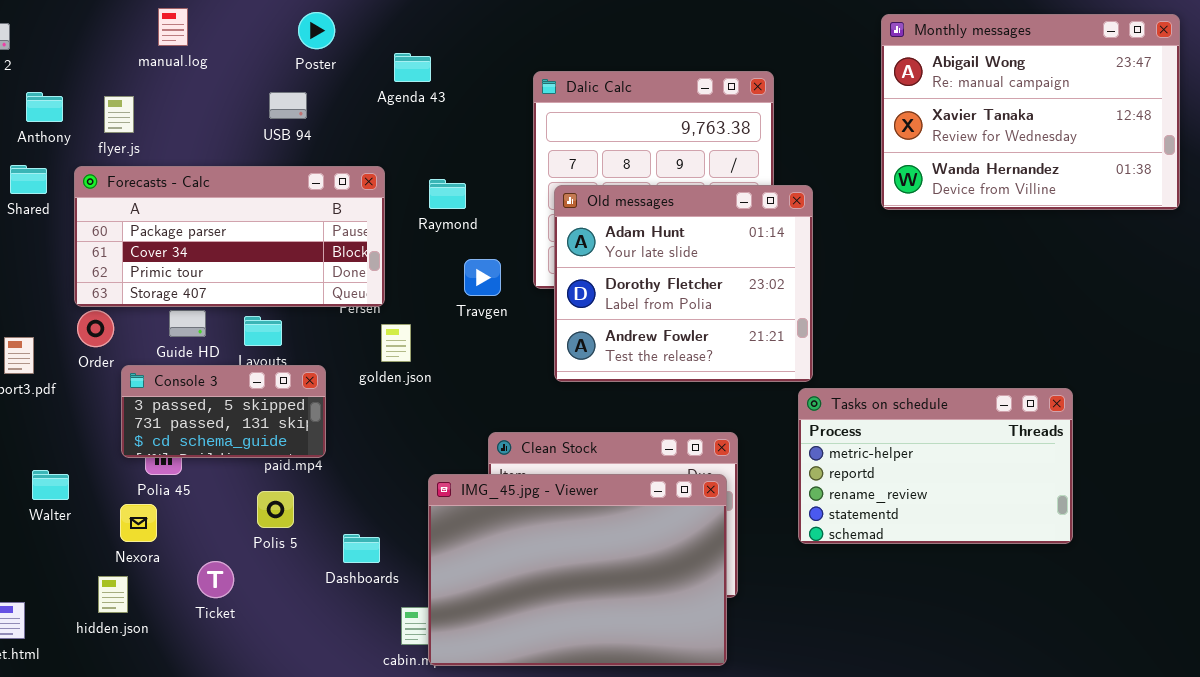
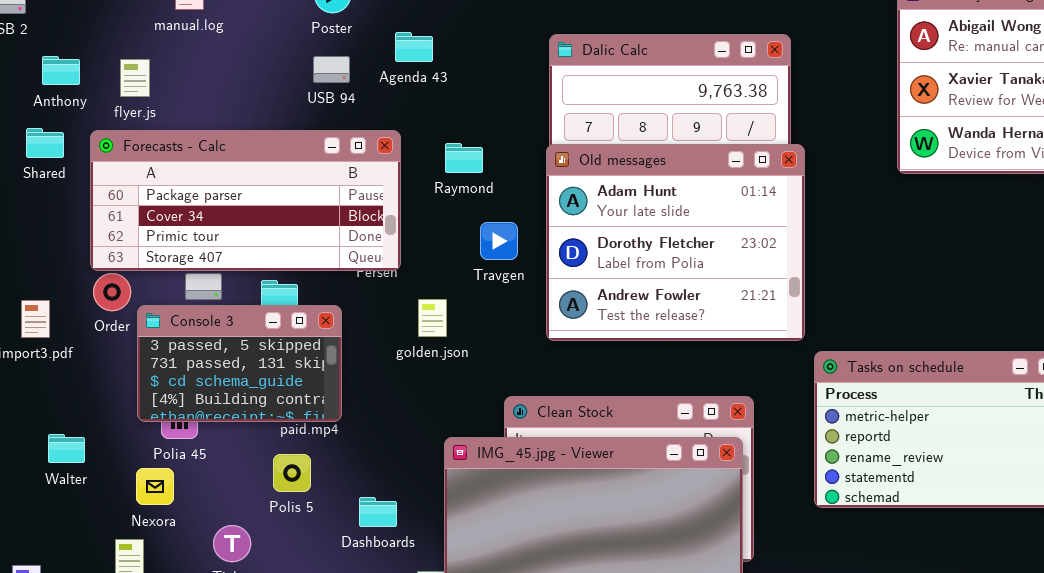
Agenda 43: [394,53,431,82] -> [395,32,433,62], moved
USB 94: [269,92,307,119] -> [313,56,350,83], moved
Old messages: [554,185,813,382] -> [546,144,805,341], moved
golden.json: [381,324,411,362] -> [418,299,447,337], moved
Console 3: [121,365,326,458] -> [137,305,342,422], resized

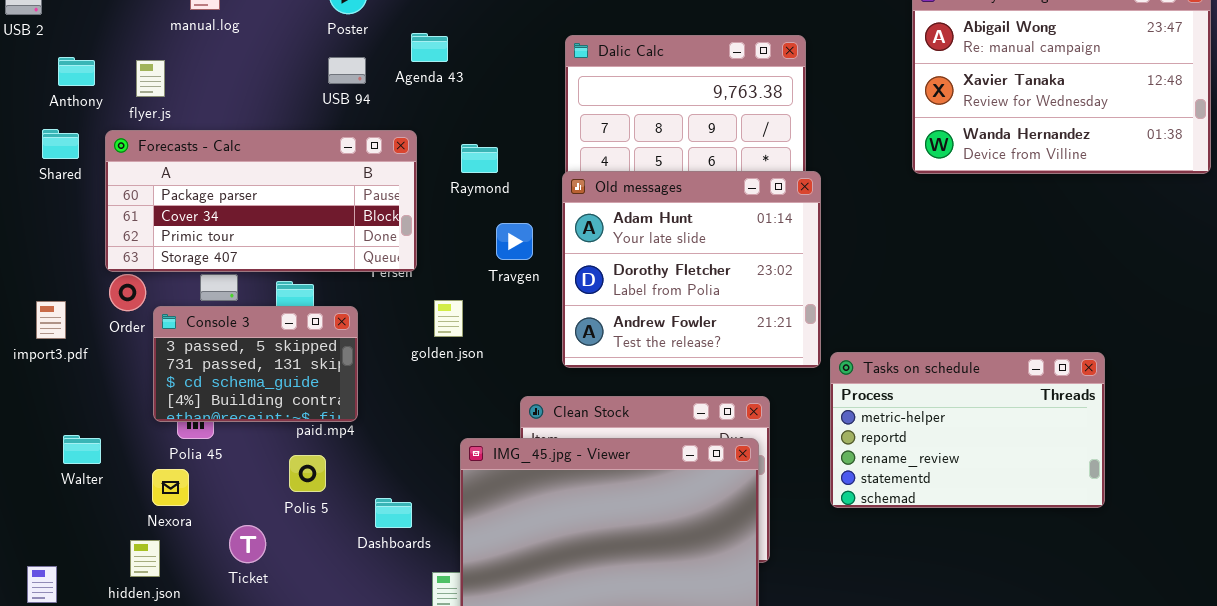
Old messages: [546,144,805,341] -> [562,171,821,368], moved

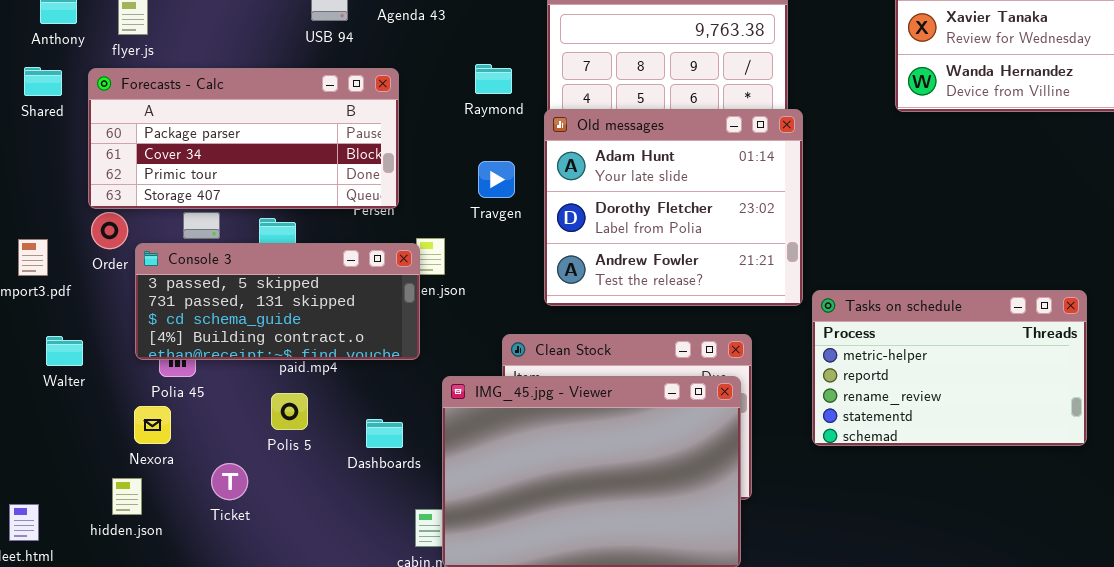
Raymond: [461,144,498,173] -> [475,64,512,94], moved
Console 3: [153,306,358,422] -> [135,243,420,360], resized
Walter: [63,435,101,464] -> [46,336,83,366], moved
Dashboards: [375,498,412,528] -> [366,419,403,448], moved

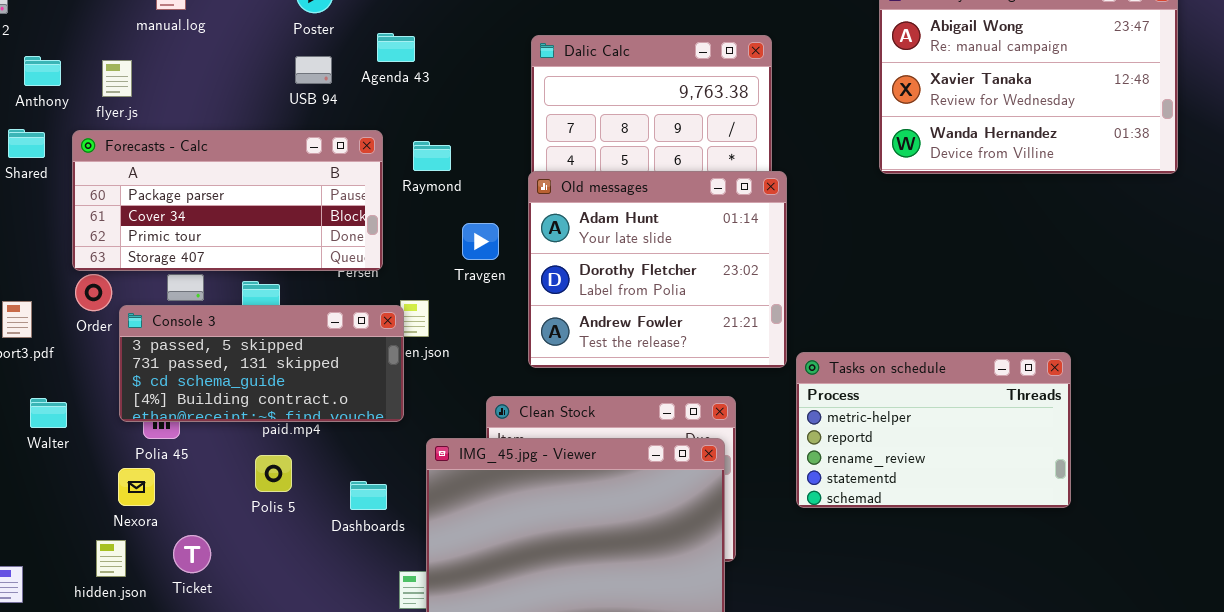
Raymond: [475,64,512,94] -> [413,141,451,171], moved
Ticket: [211,463,248,500] -> [173,535,211,573], moved

